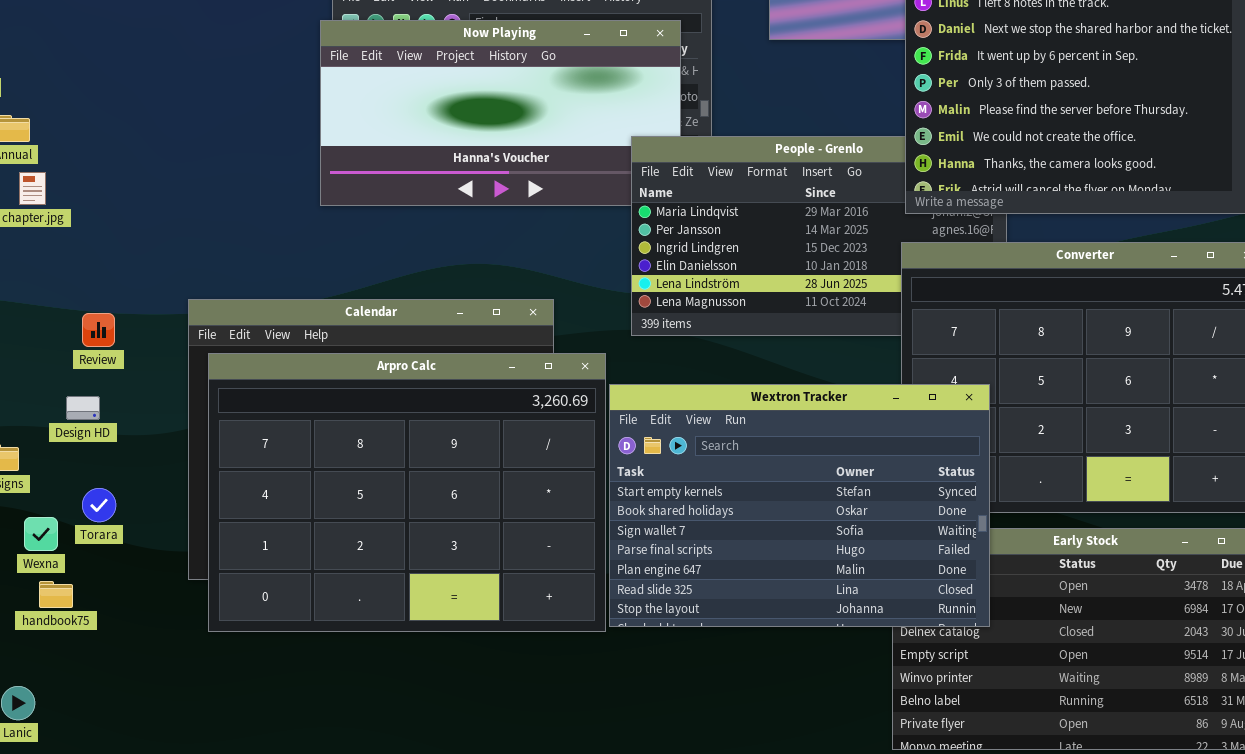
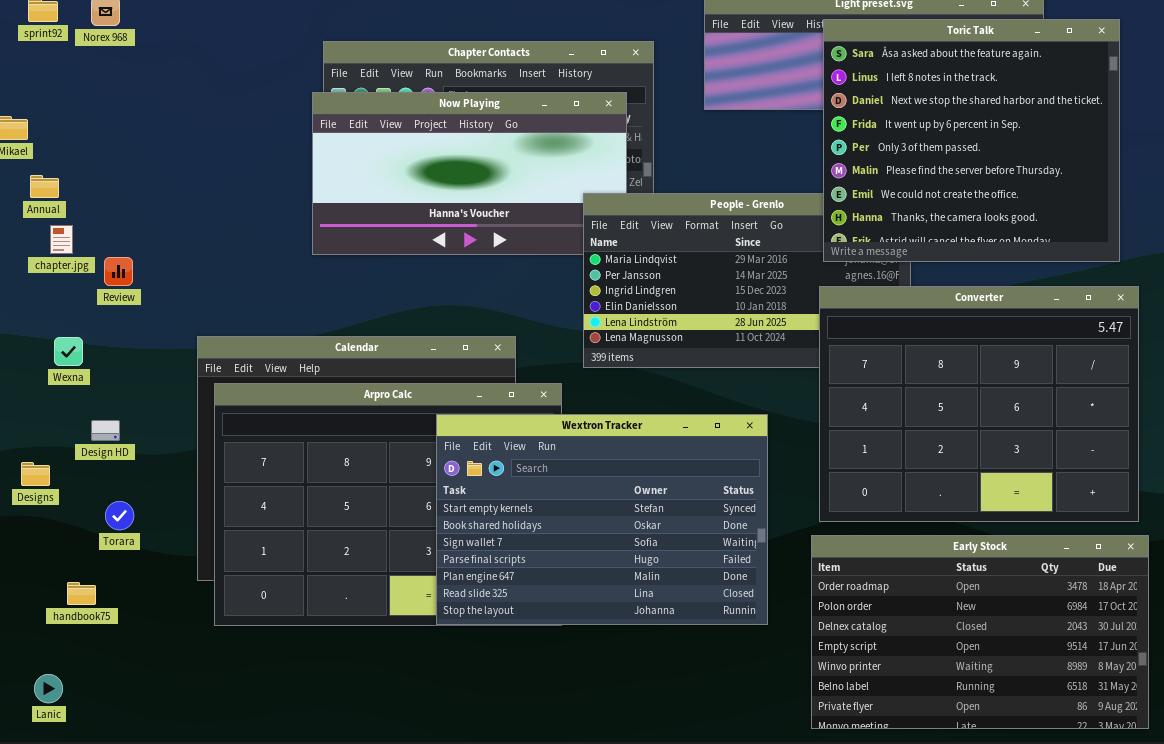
Review: [82,313,115,347] -> [104,257,133,286], moved
Wextron Tracker: [609,384,990,627] -> [436,414,768,625], moved
Wexna: [24,517,58,551] -> [54,337,83,366], moved

